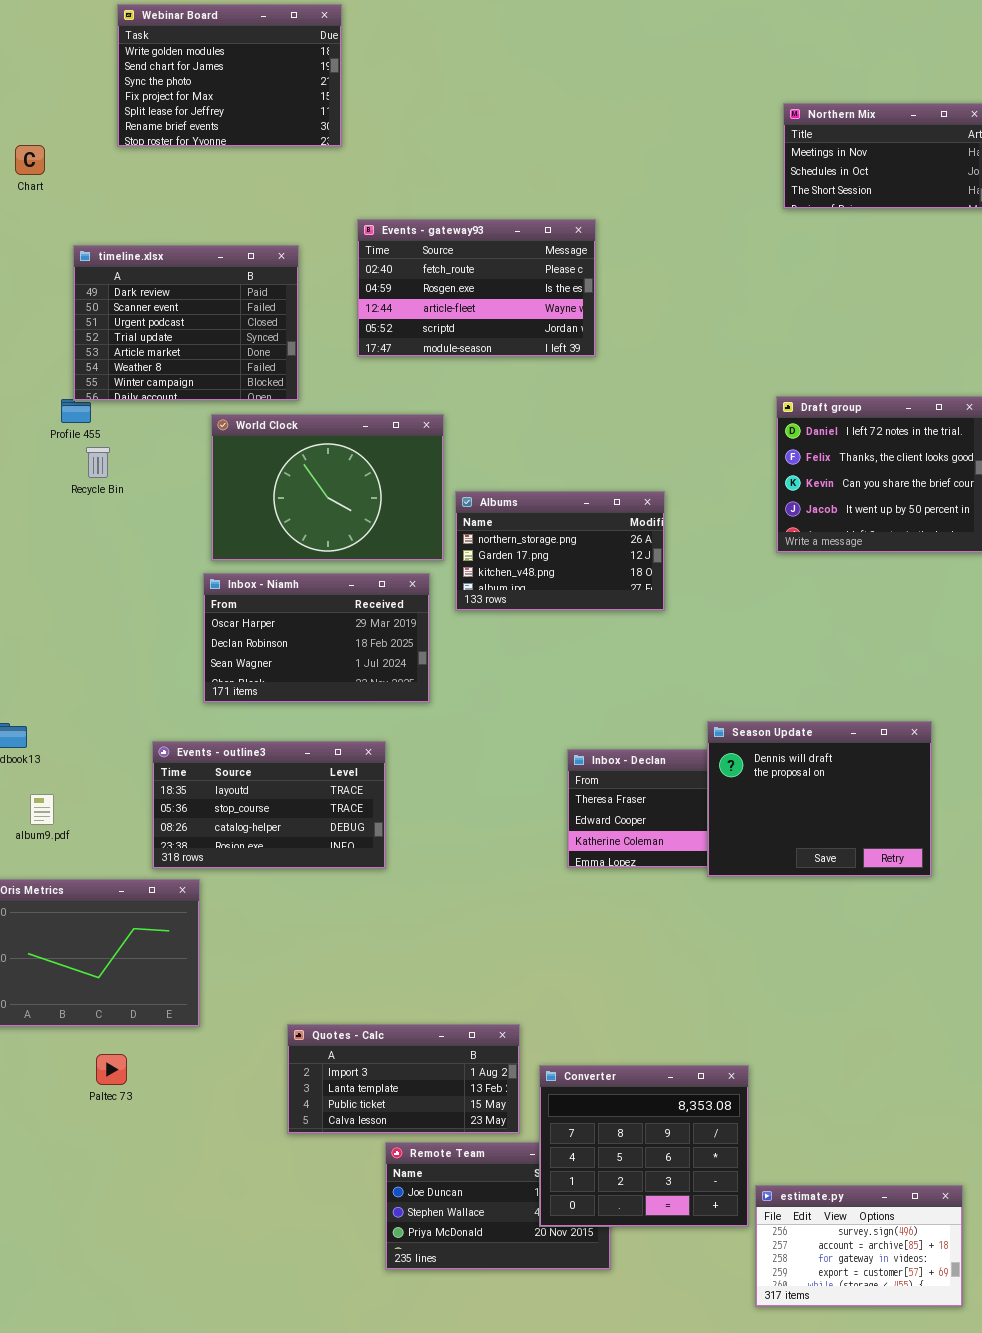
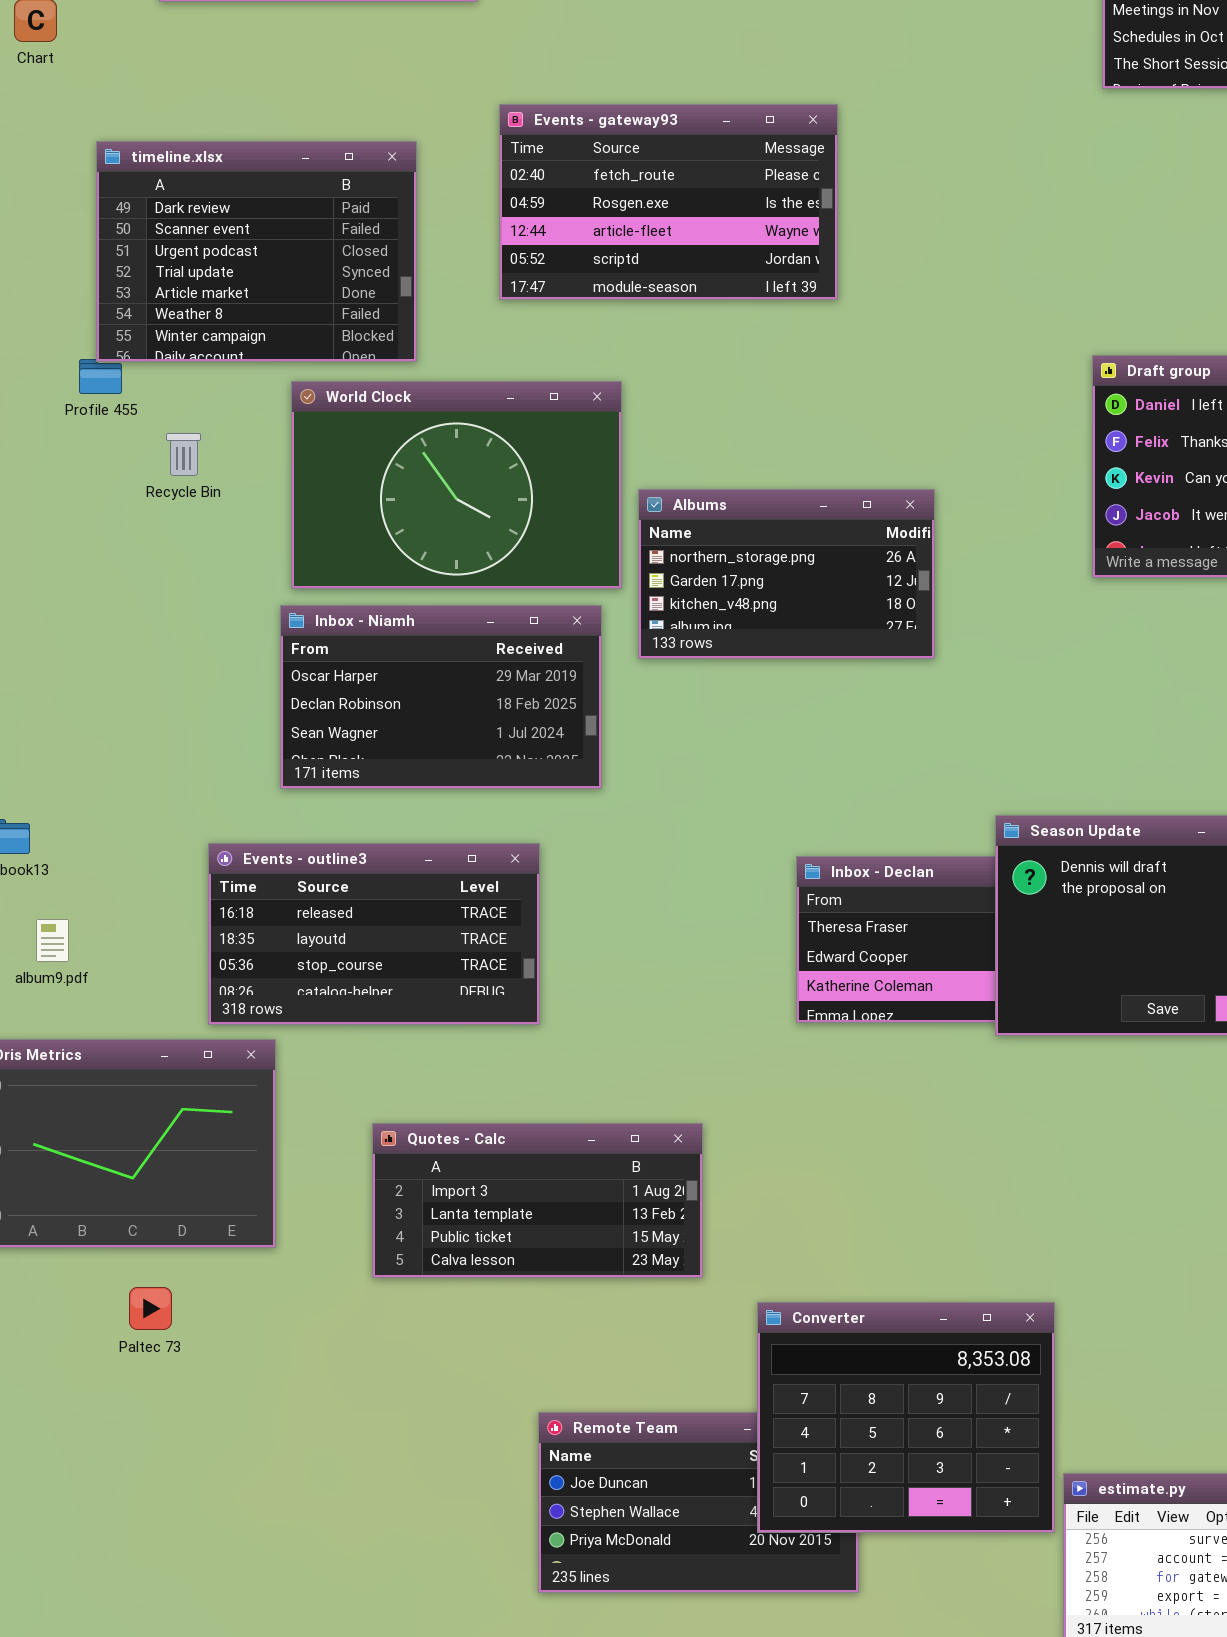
Recycle Bin: [86,447,110,478] -> [166,433,201,476], moved
Events - outline3: [152,741,386,869] -> [208,843,540,1025], scrolled up 1 row
Quotes - Calc: [287,1024,520,1134] -> [372,1123,703,1278], moved

